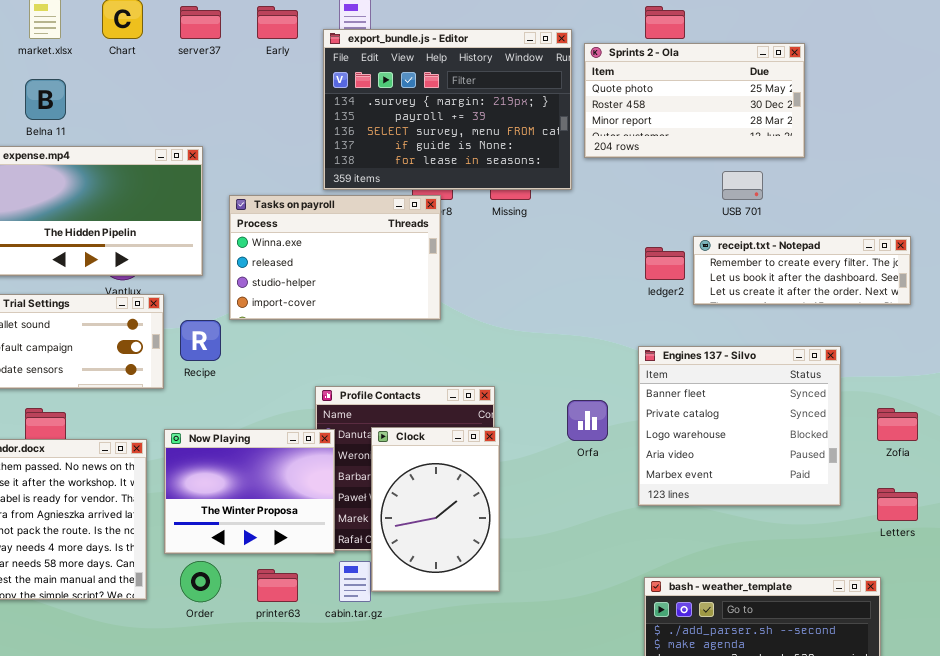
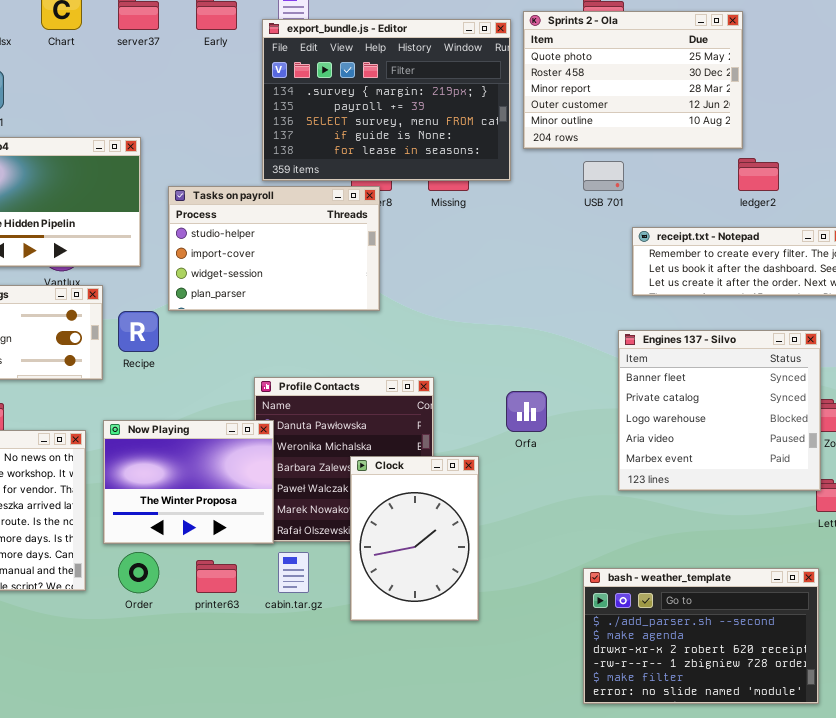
Sprints 2 - Ola: [584,43,805,158] -> [523,11,743,149], resized
USB 701: [722,171,763,200] -> [583,161,624,191], moved
Tasks on payroll: [229,195,441,320] -> [168,186,380,311], scrolled down 2 rows
ledger2: [645,247,685,280] -> [738,158,779,191], moved
Engines 137 - Silvo: [638,346,841,506] -> [618,330,821,491], moved
Clock: [371,427,500,592] -> [350,456,479,621], moved

